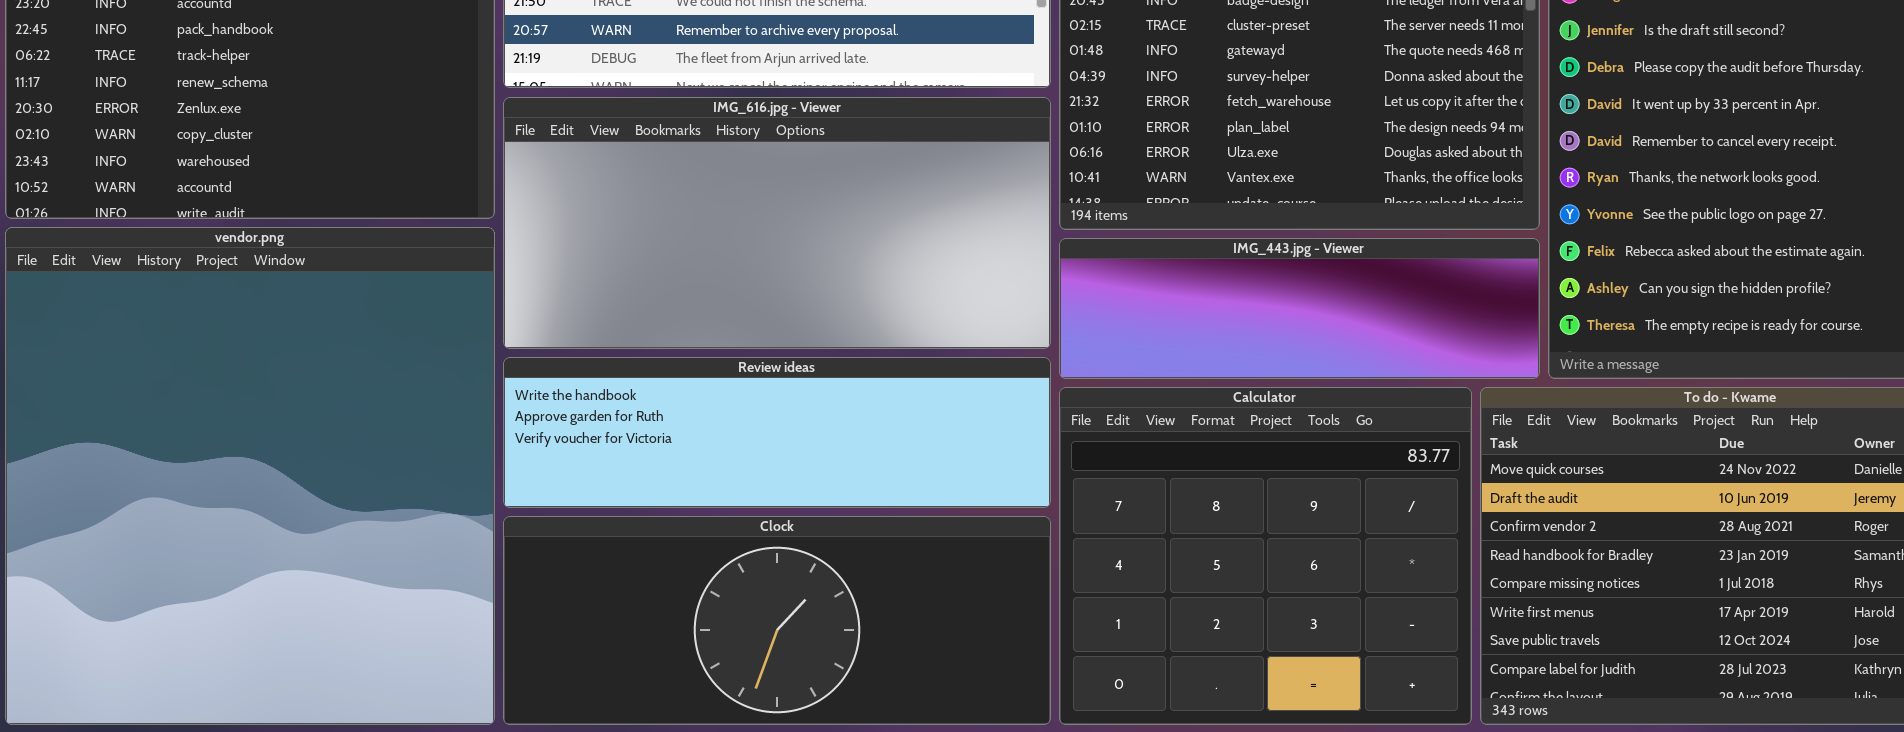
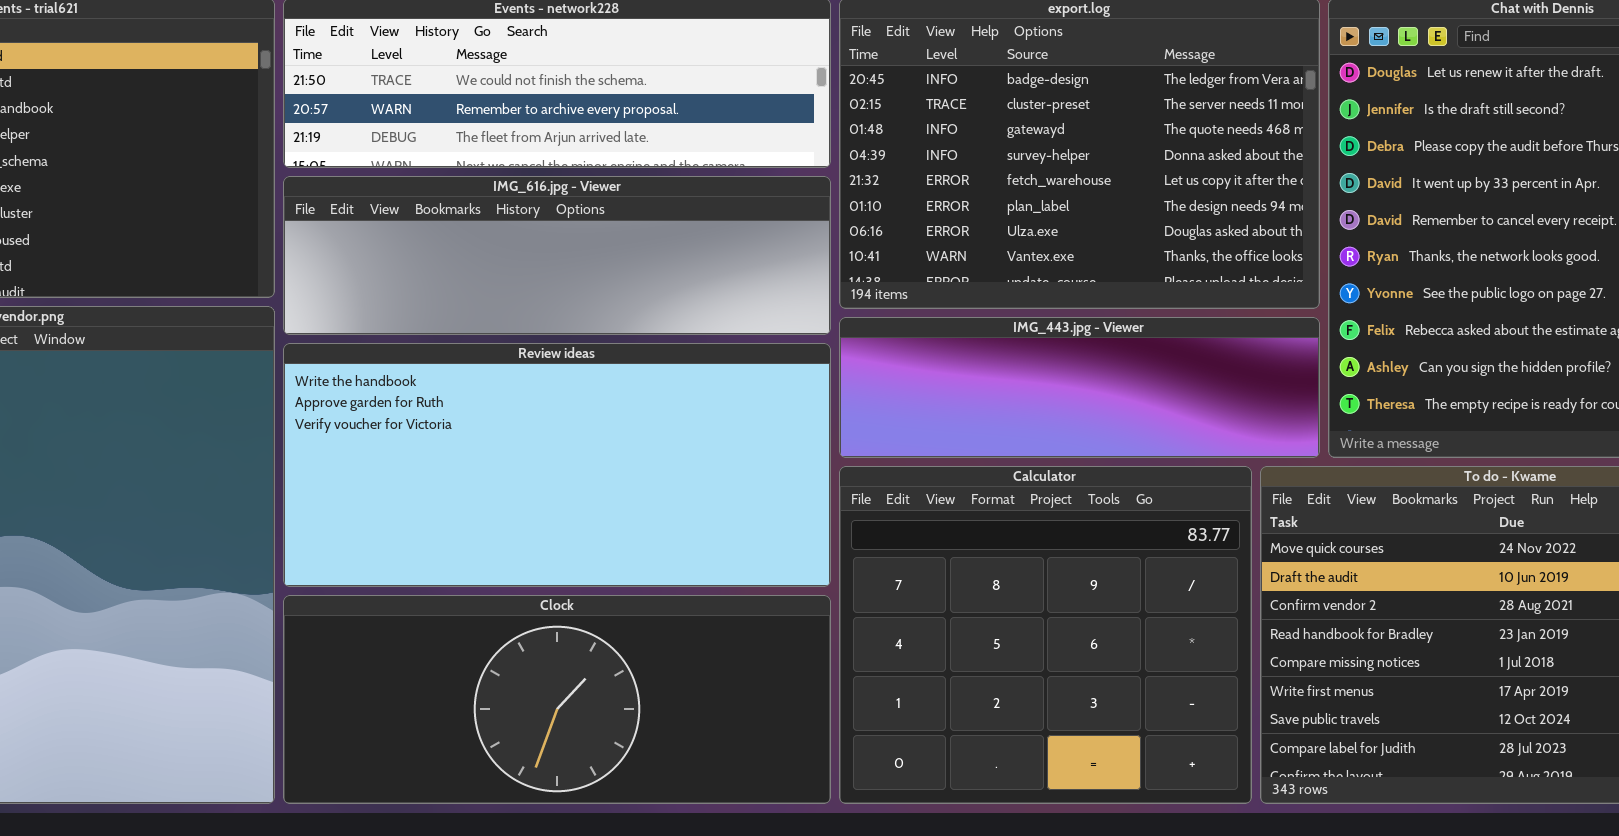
IMG_616.jpg - Viewer: [503,97,1051,349] -> [283,176,831,335], resized
Review ideas: [503,357,1051,508] -> [283,343,831,587], resized

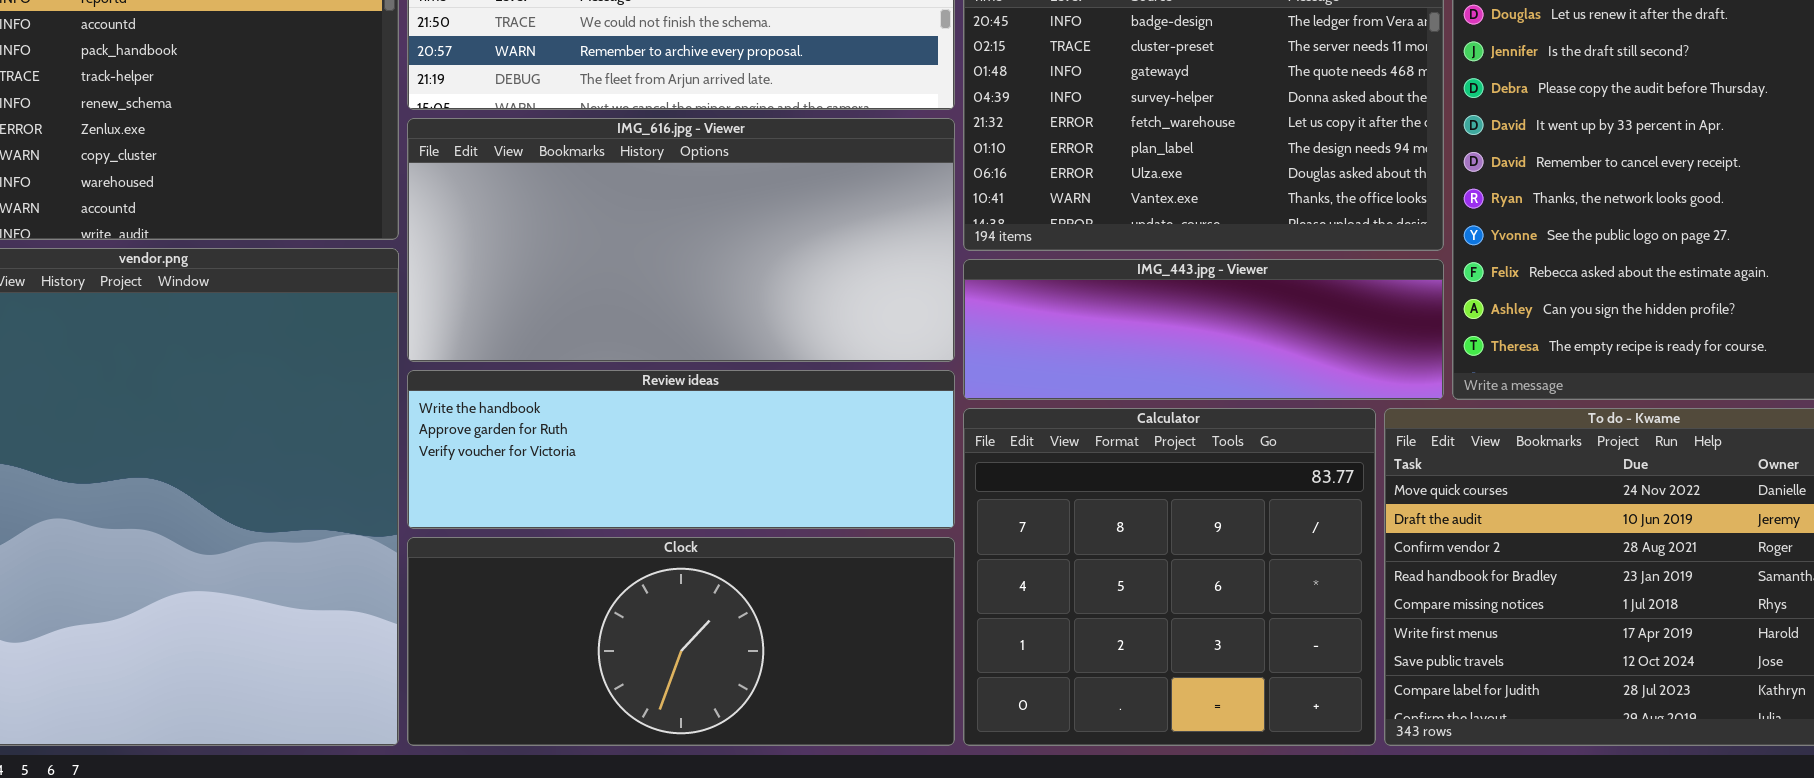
IMG_616.jpg - Viewer: [283,176,831,335] -> [407,118,955,362], resized
Review ideas: [283,343,831,587] -> [407,370,955,529], resized

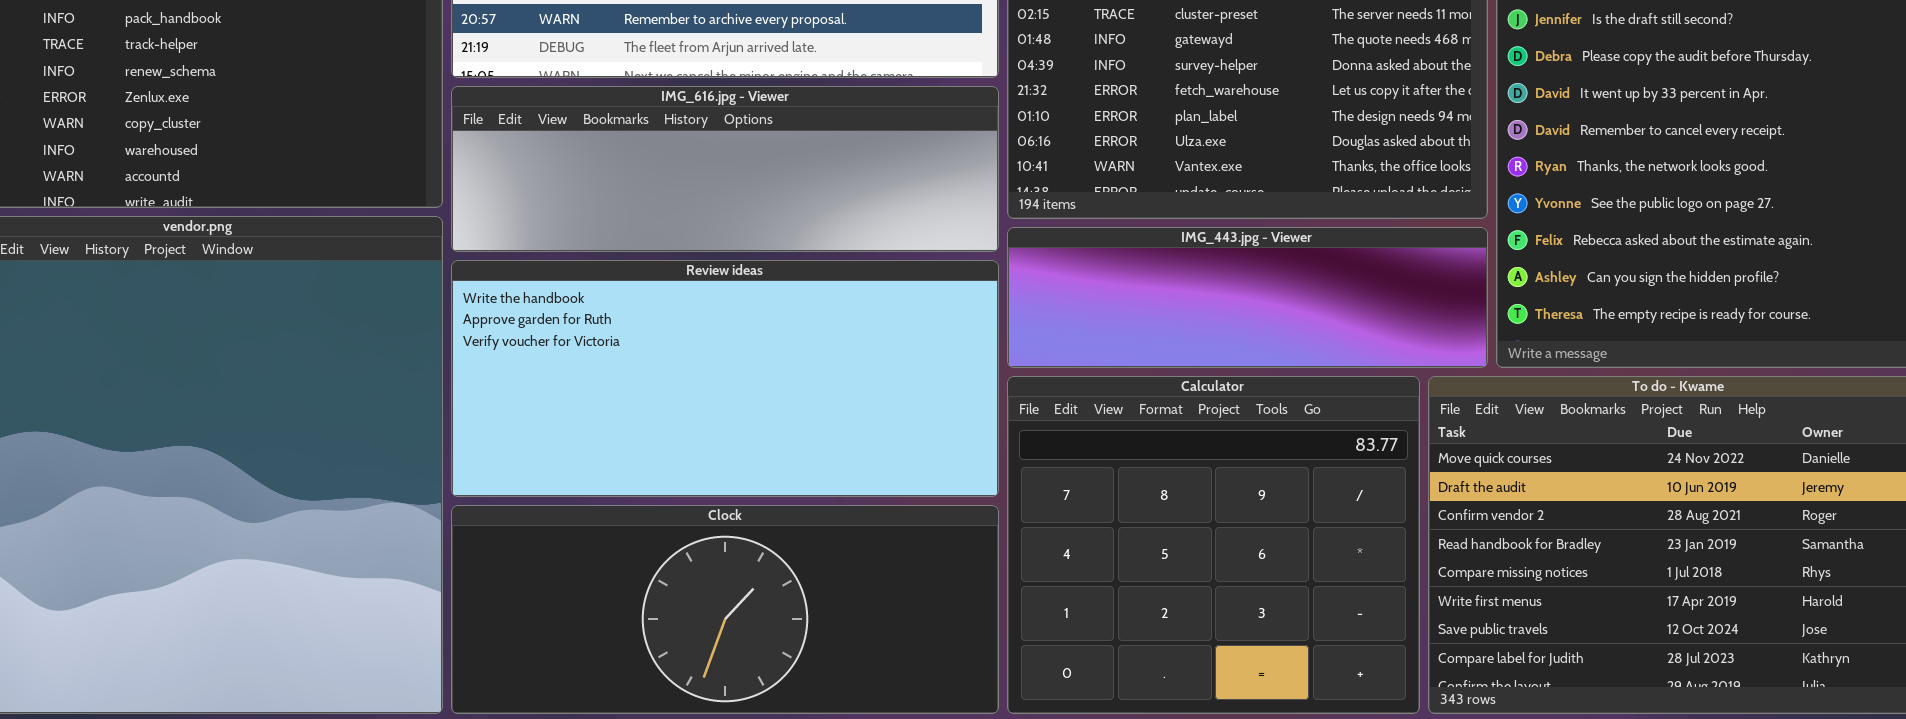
IMG_616.jpg - Viewer: [407,118,955,362] -> [451,86,999,252], resized
Review ideas: [407,370,955,529] -> [451,260,999,497], resized

